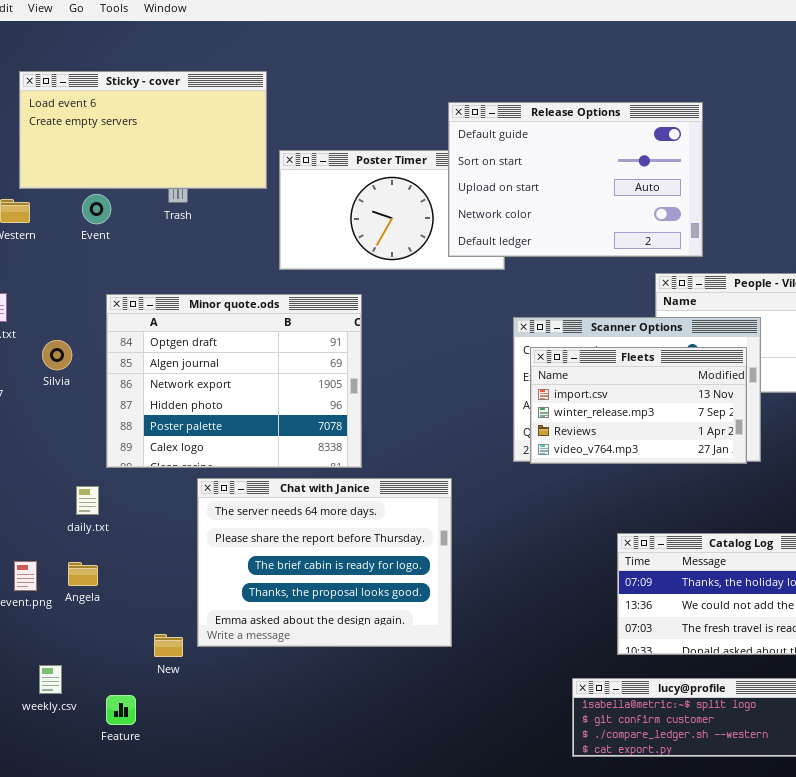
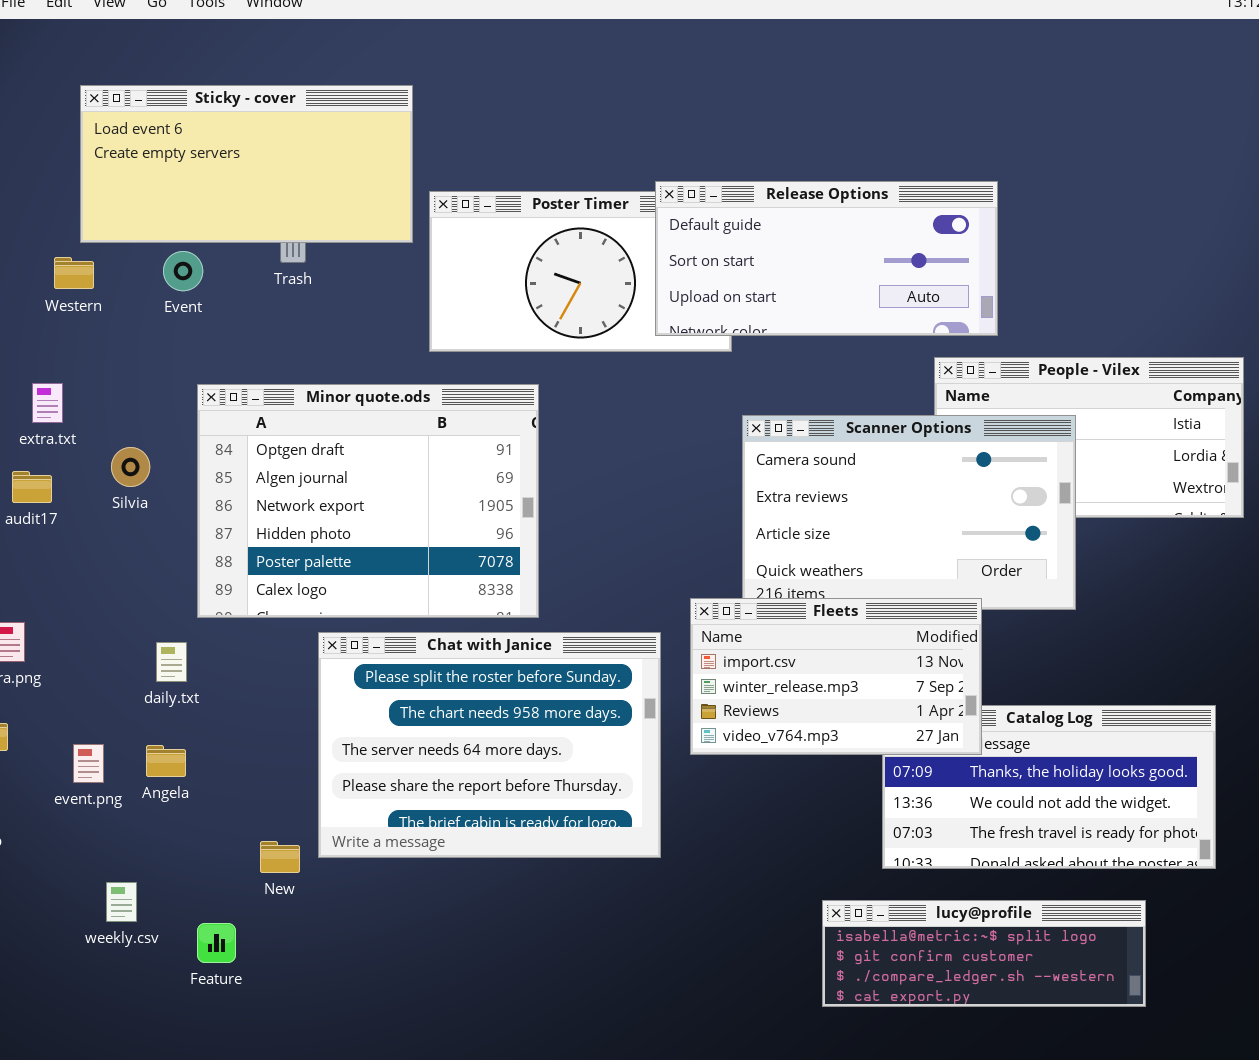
Release Options: [448,102,703,257] -> [655,181,998,336], resized
Fleets: [530,347,747,464] -> [690,598,982,755], moved
Chat with Janice: [197,478,452,647] -> [318,632,661,858], scrolled up 2 rows

